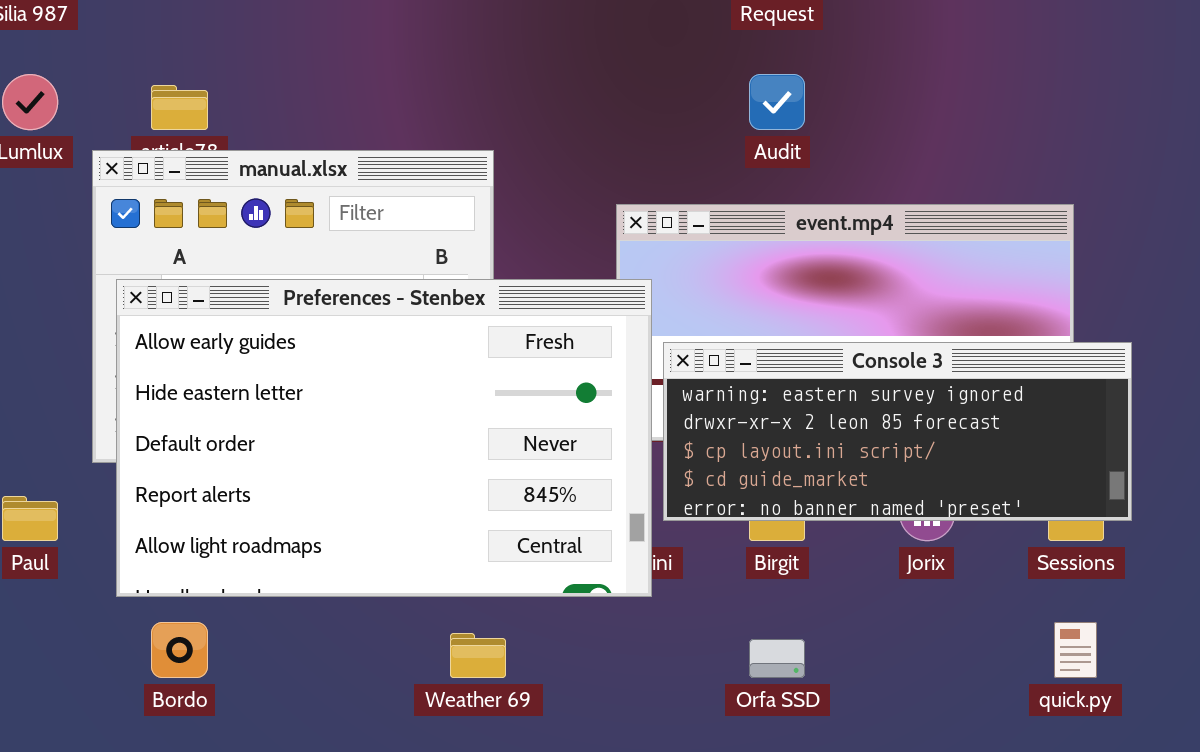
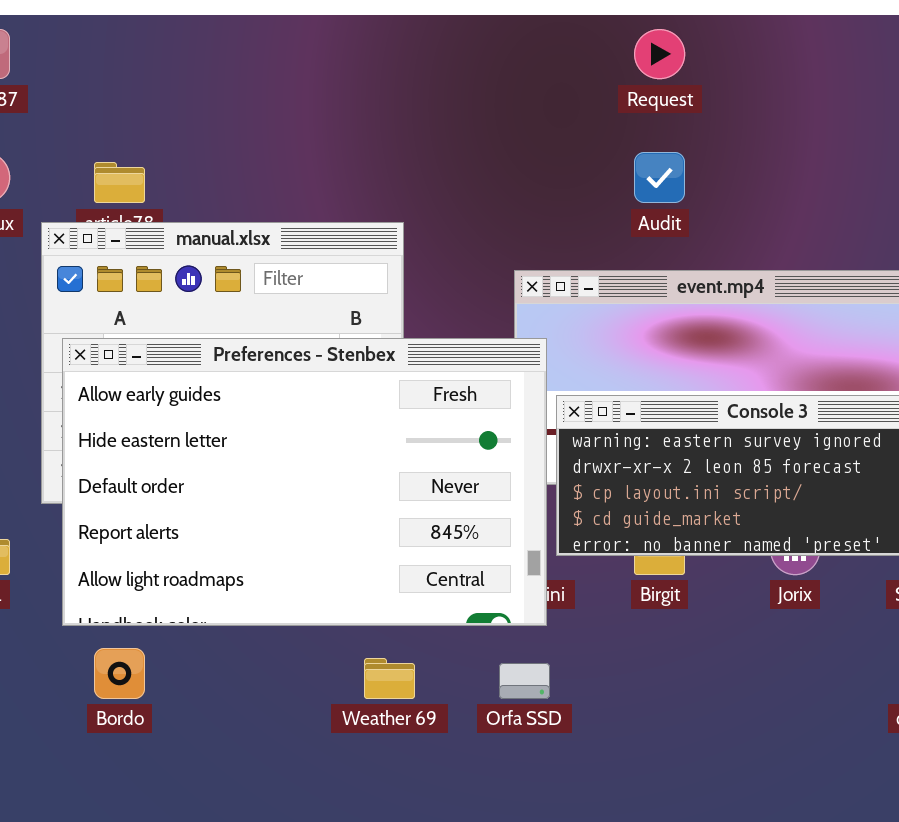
Orfa SSD: [749,639,805,678] -> [499,663,550,699], moved

